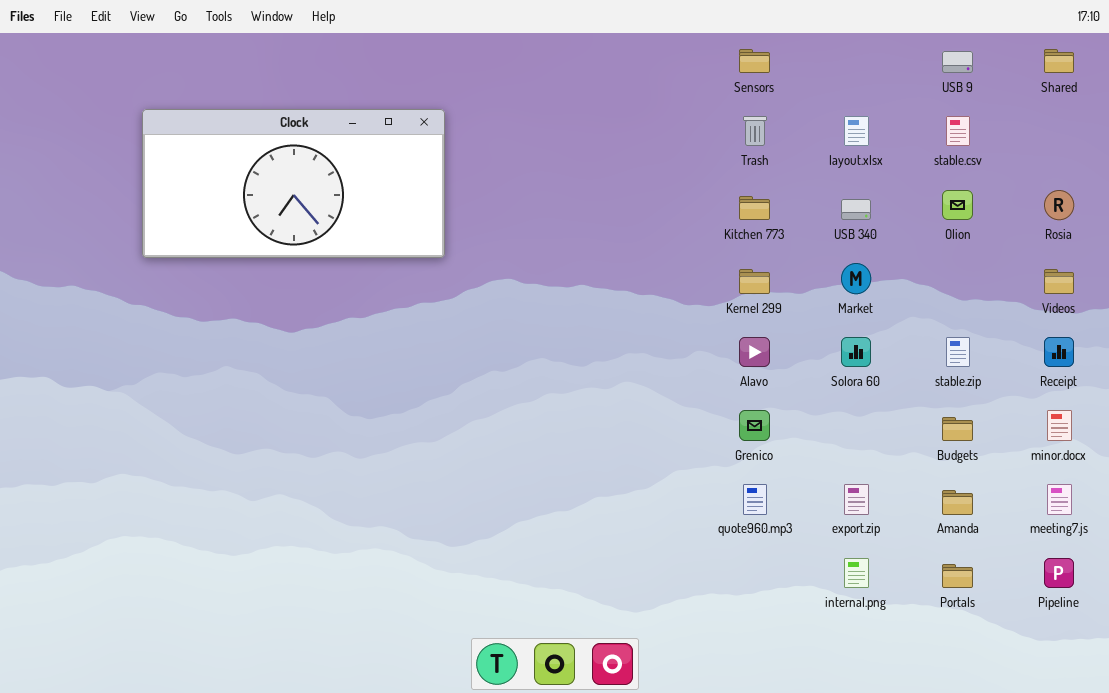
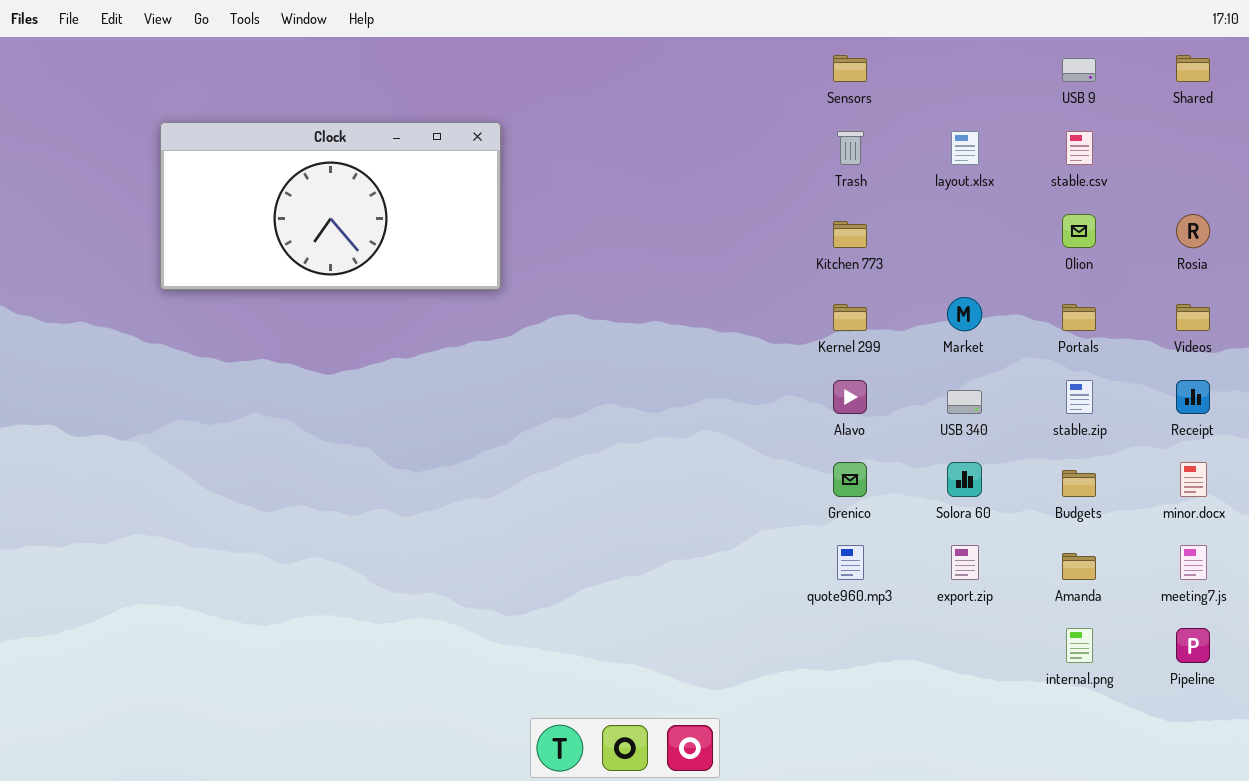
USB 340: [841,199,871,220] -> [947,390,982,414], moved
Solora 60: [841,337,871,367] -> [947,462,982,497], moved
internal.png: [844,558,869,588] -> [1066,628,1093,663], moved
Portals: [942,564,973,588] -> [1062,304,1096,331], moved

